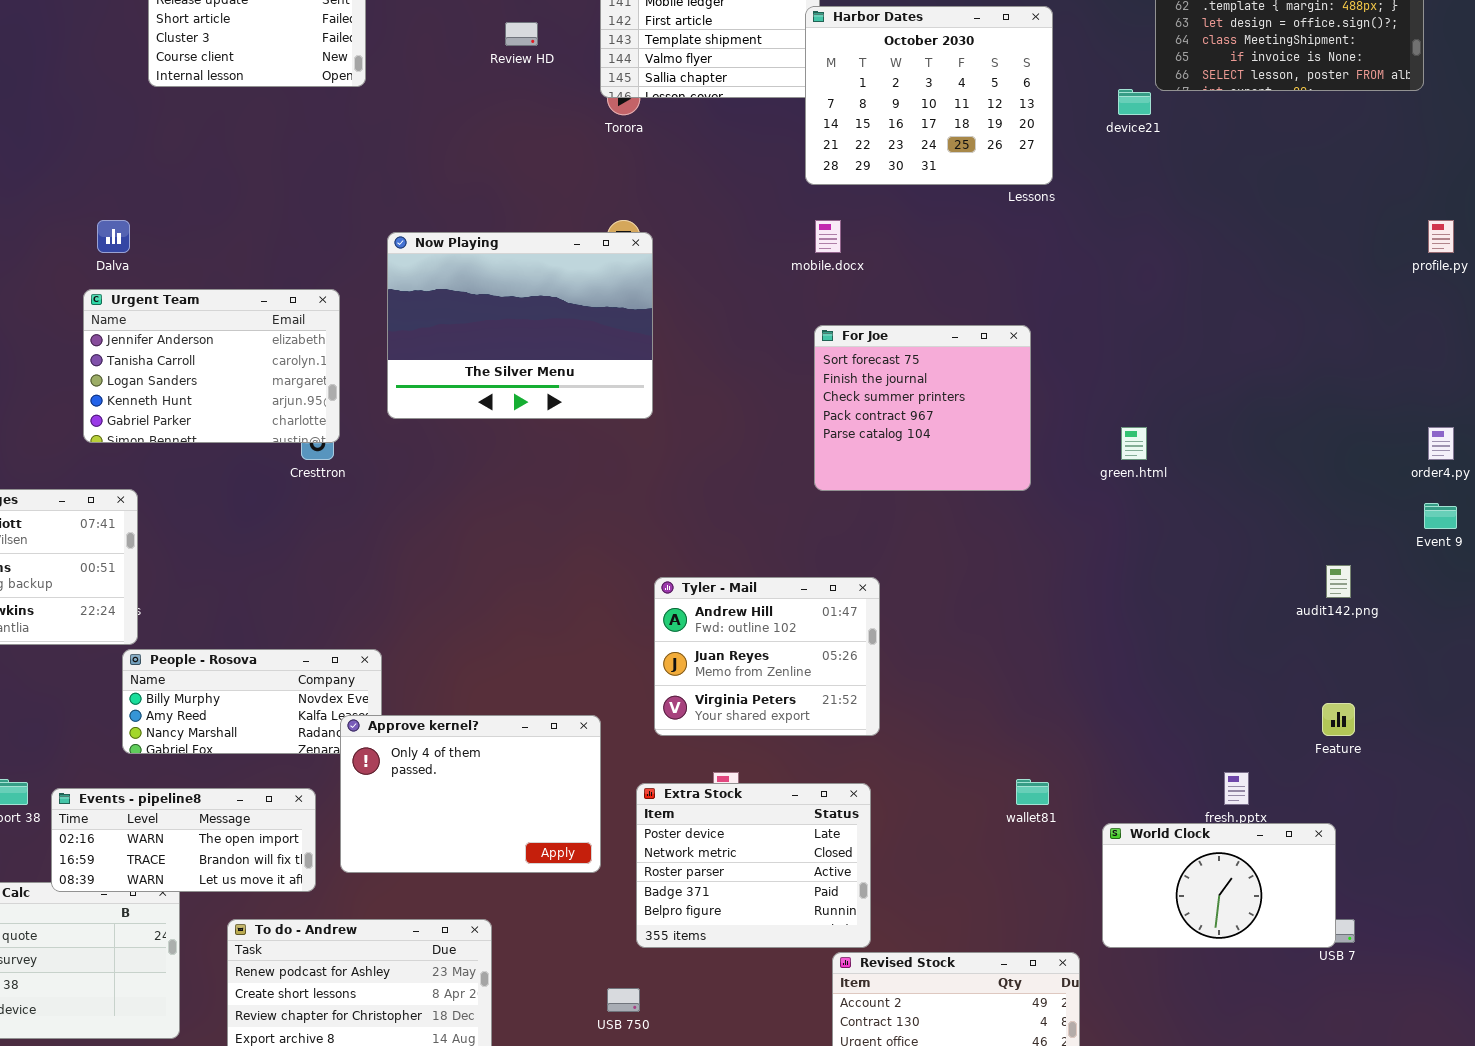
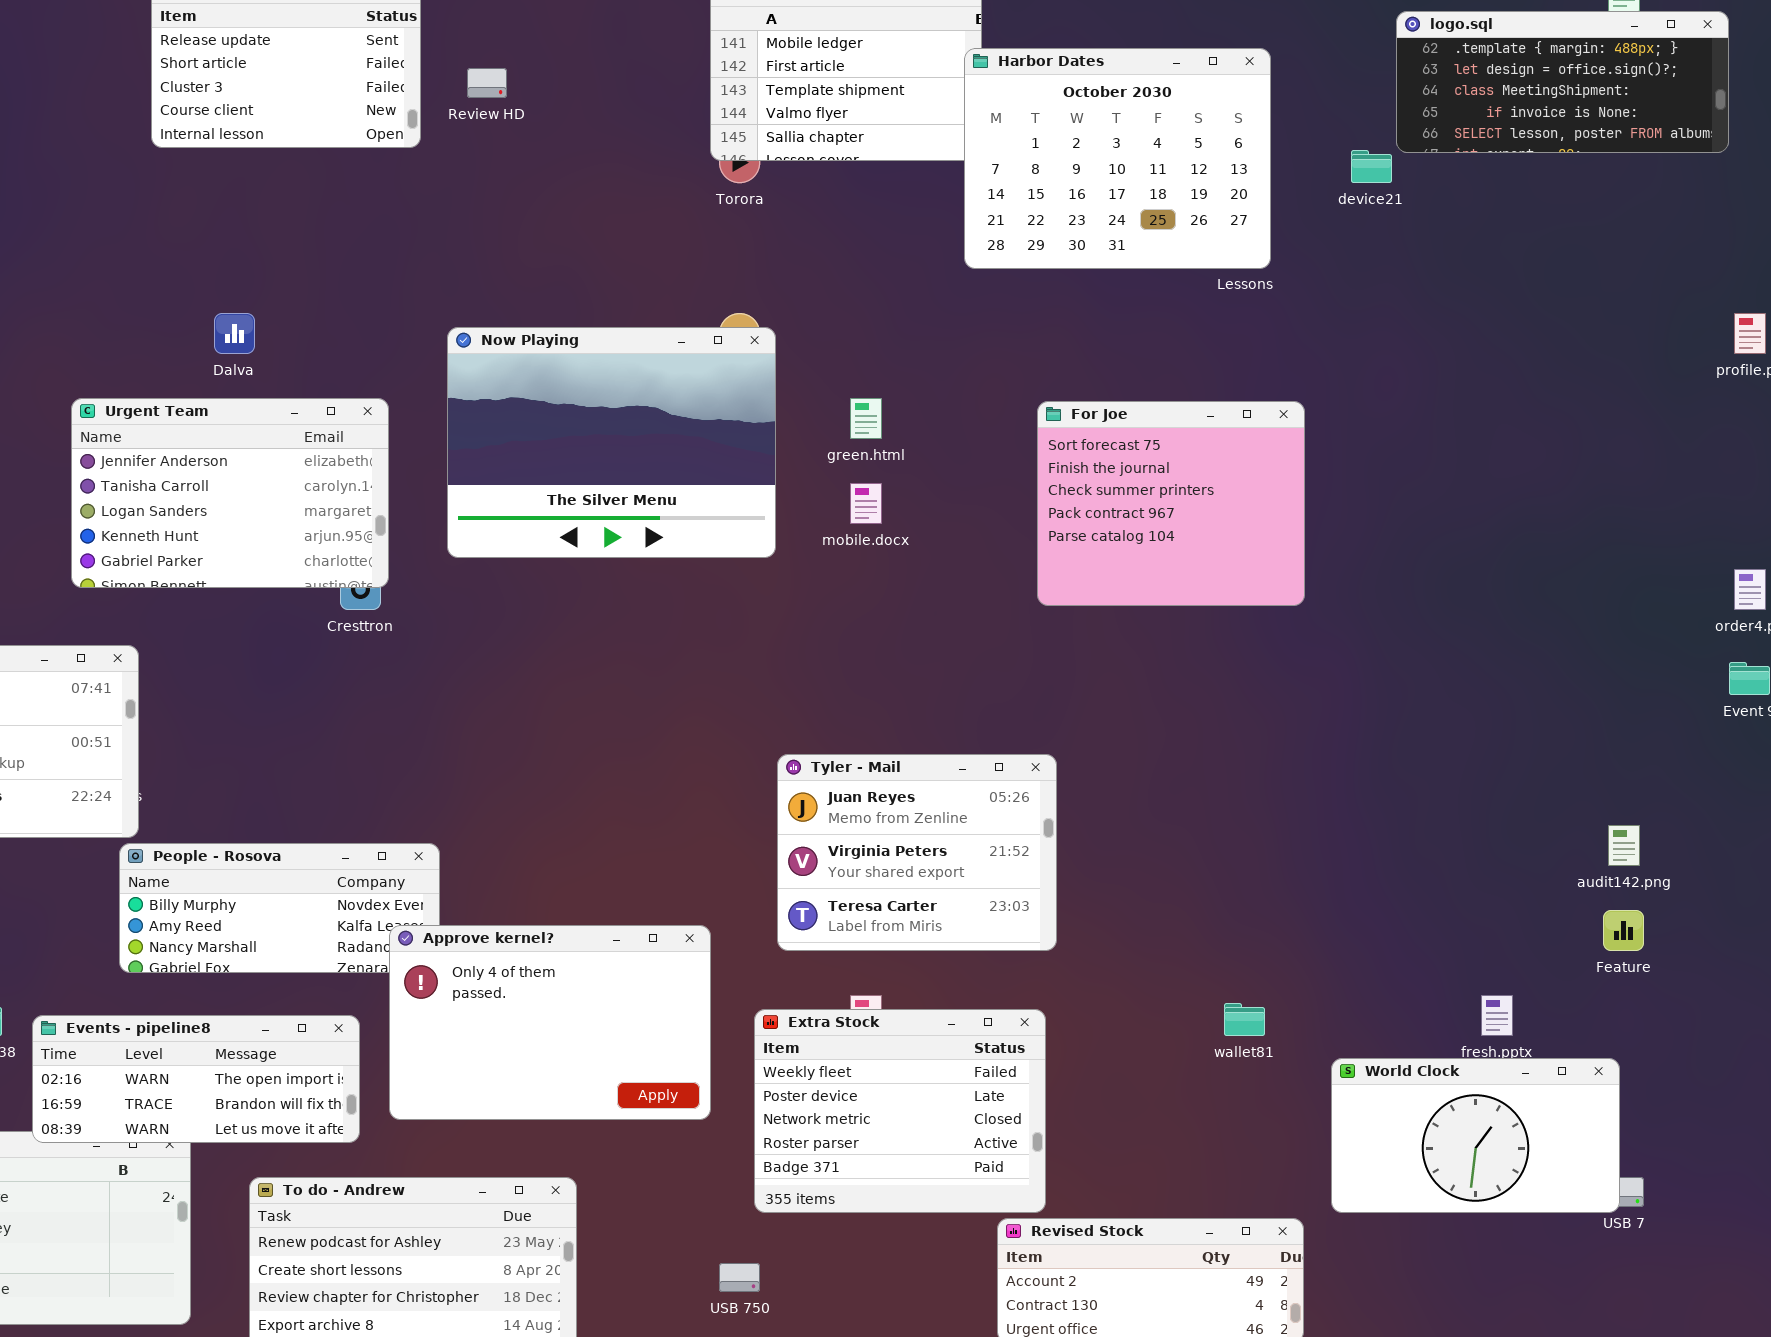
Review HD: [505,22,538,46] -> [467,68,507,98], moved
Dalva: [97,220,130,253] -> [214,313,255,354], moved
mobile.docx: [815,220,841,253] -> [850,483,882,524], moved
For Joe: [814,325,1031,491] -> [1037,401,1305,606], moved
green.html: [1121,427,1147,460] -> [850,398,882,439], moved
audit142.png: [1326,565,1351,598] -> [1608,825,1640,866], moved
Tyler - Mail: [654,577,880,736] -> [777,754,1057,951], scrolled down 1 row
Extra Stock: [636,783,871,948] -> [754,1009,1046,1213], scrolled up 1 row

